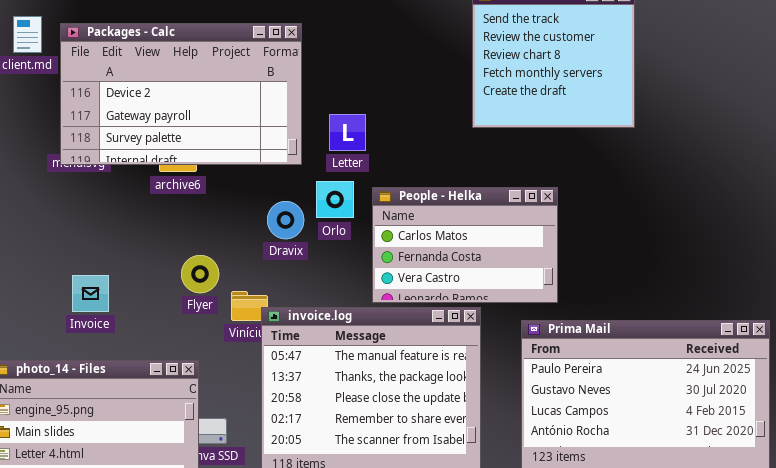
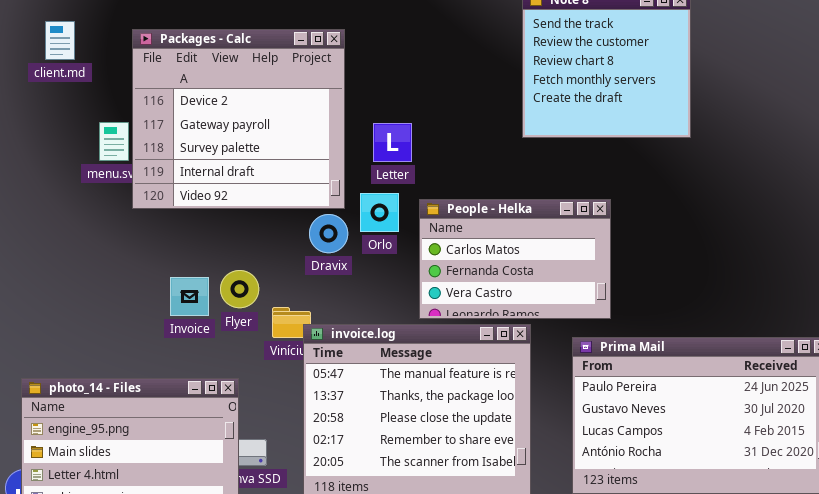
Packages - Calc: [60,23,302,165] -> [132,29,345,209], resized
Invoice: [72,275,109,312] -> [170,277,209,316], moved

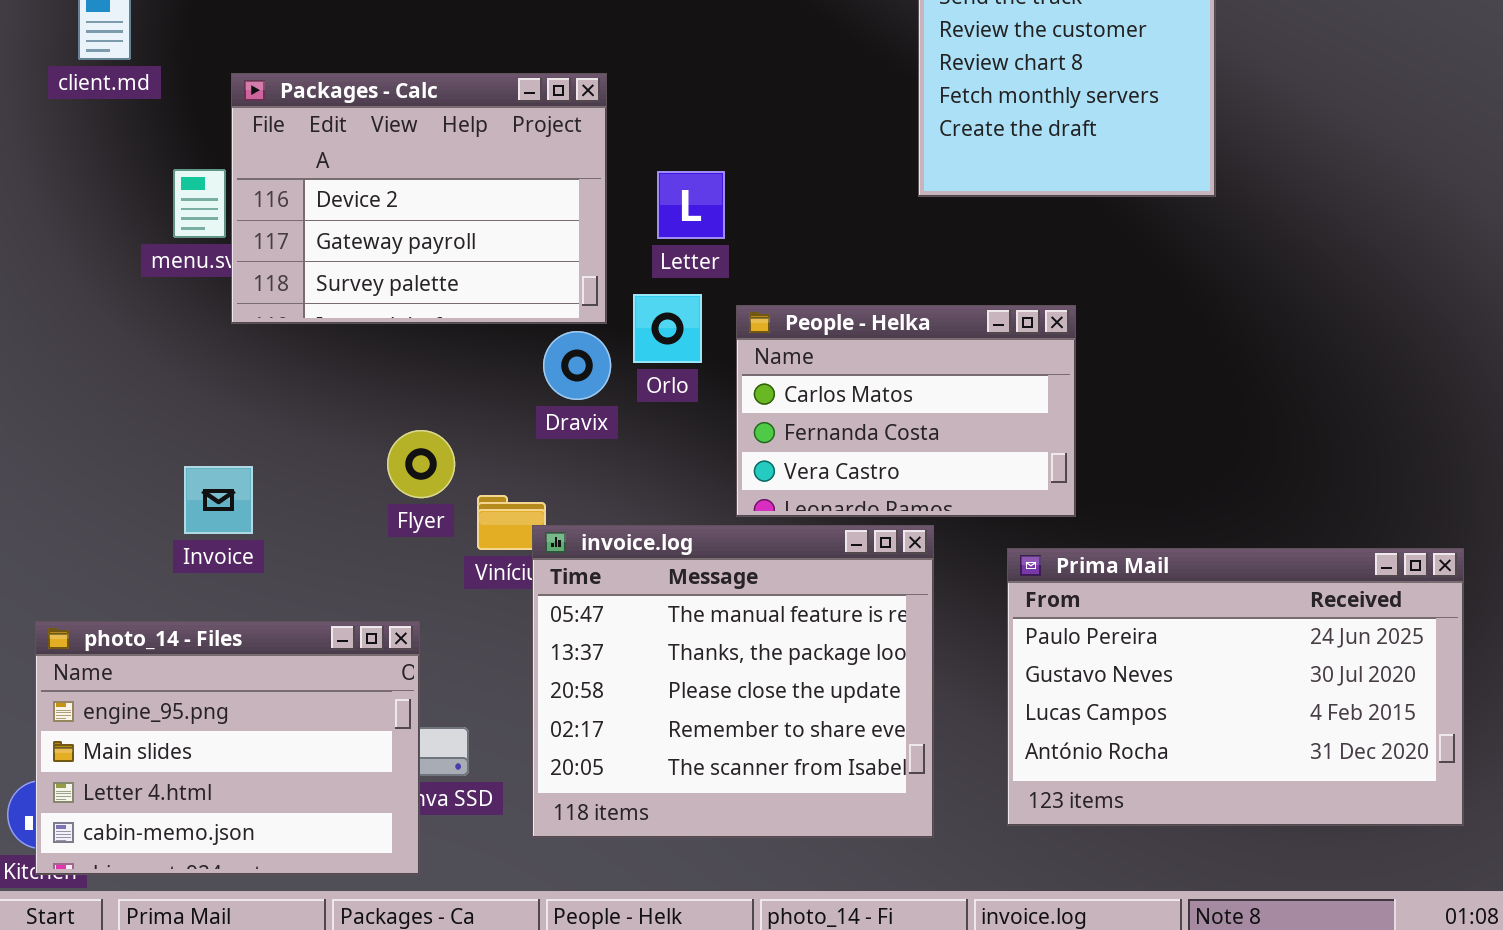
Packages - Calc: [132,29,345,209] -> [231,73,607,324], resized
Invoice: [170,277,209,316] -> [184,466,253,534], moved

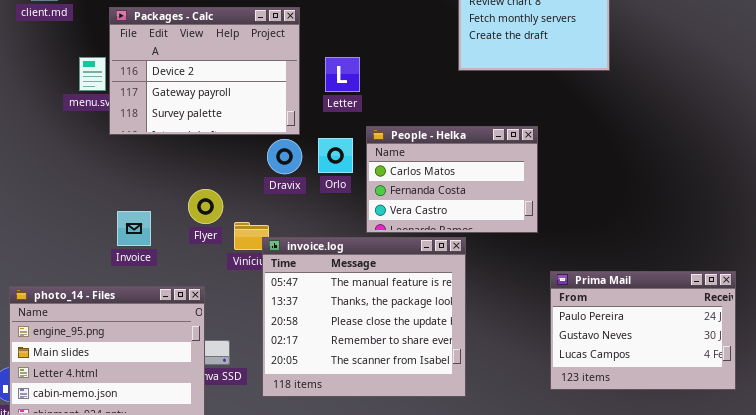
Orlo: [633,294,702,363] -> [318,138,353,173], moved
Invoice: [184,466,253,534] -> [117,211,151,246], moved
Prima Mail: [1007,548,1464,826] -> [550,271,736,390], resized

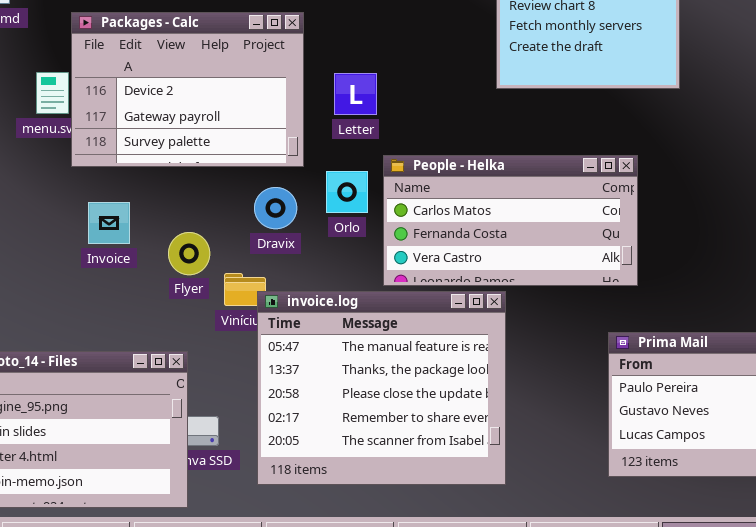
People - Helka: [366,126,538,233] -> [383,155,638,286], resized
Dravix: [267,139,302,174] -> [254,187,297,229], moved
Invoice: [117,211,151,246] -> [88,202,130,244], moved

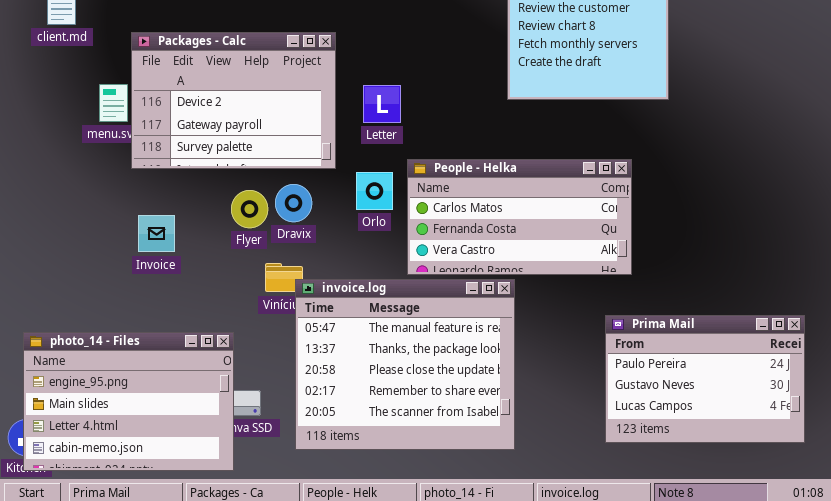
Dravix: [254,187,297,229] -> [275,184,312,222], moved
Invoice: [88,202,130,244] -> [138,215,175,252], moved
Flyer: [168,232,210,275] -> [231,190,268,228], moved

